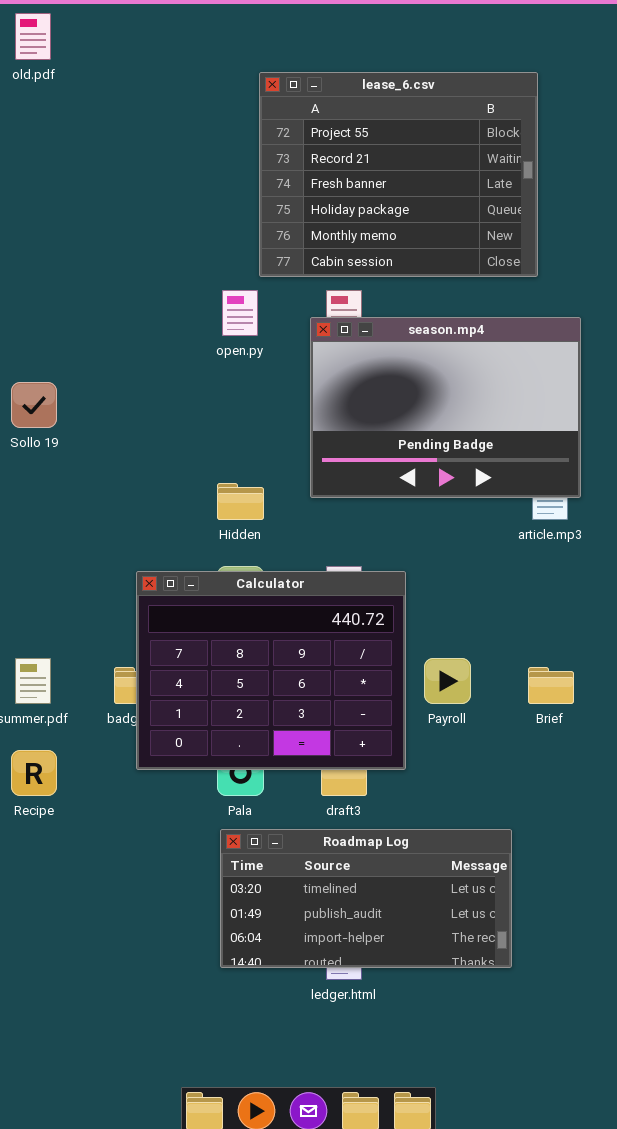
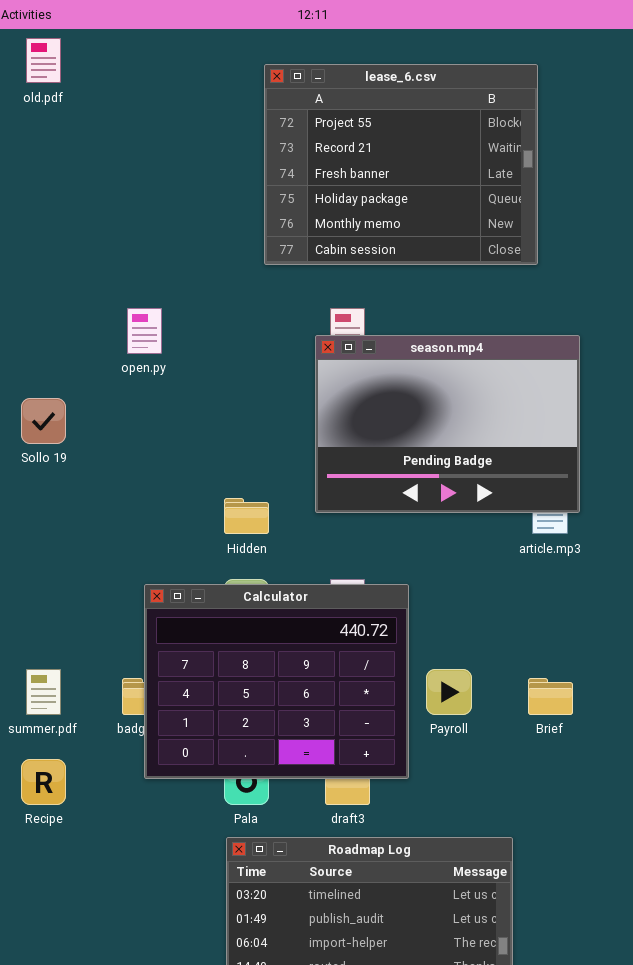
lease_6.csv: [259,72,538,277] -> [264,64,538,265], moved
open.py: [222,290,258,336] -> [127,308,162,354], moved

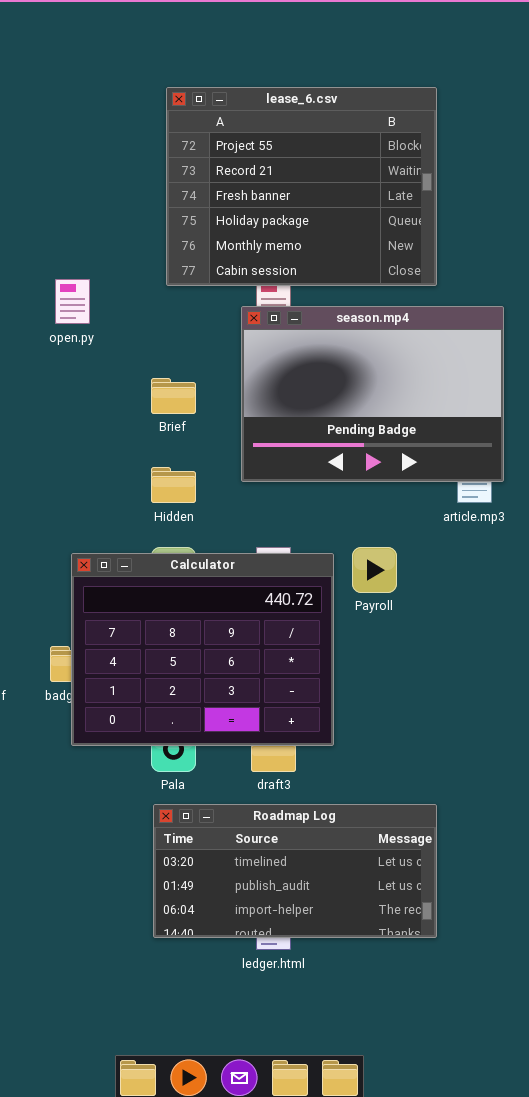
lease_6.csv: [264,64,538,265] -> [166,87,437,286], moved
Payroll: [426,669,472,715] -> [352,547,397,593], moved
Brief: [528,678,573,715] -> [151,378,196,414], moved

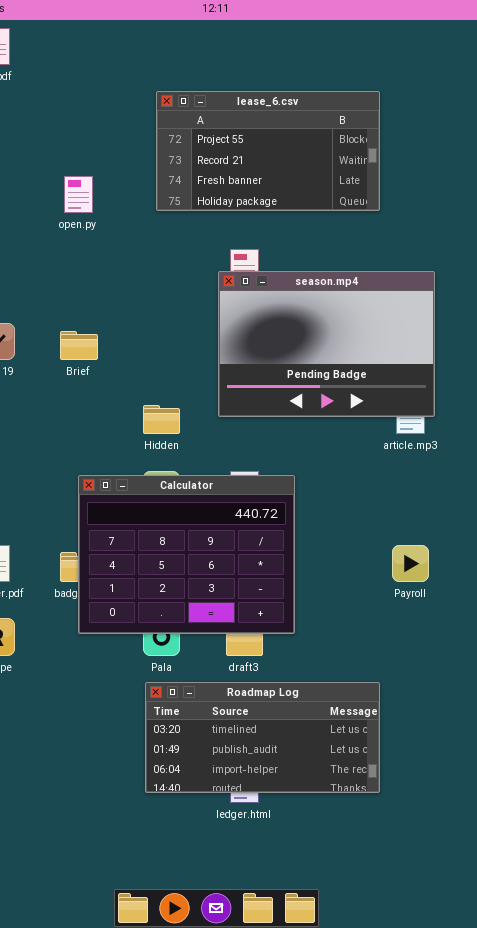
lease_6.csv: [166,87,437,286] -> [156,91,380,211], resized
open.py: [55,279,90,324] -> [64,176,93,213], moved
Brief: [151,378,196,414] -> [60,331,98,360], moved
Payroll: [352,547,397,593] -> [392,545,429,582], moved

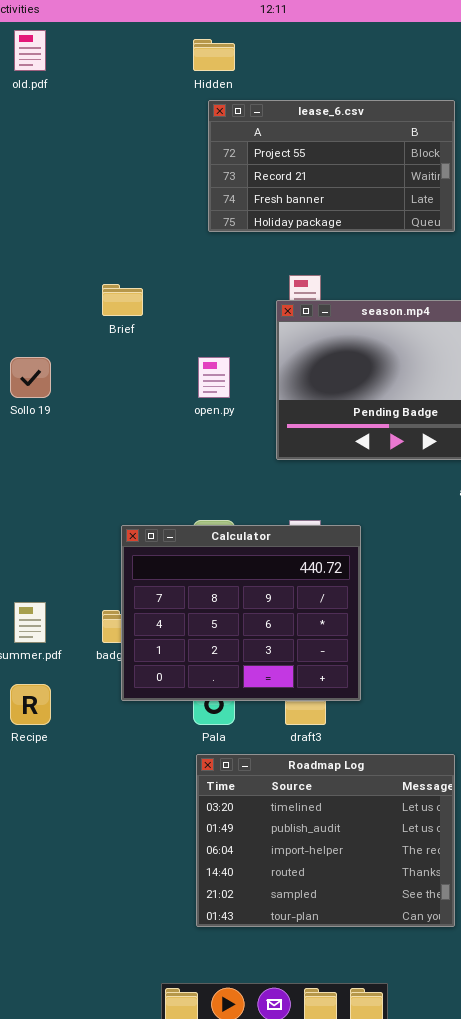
open.py: [64,176,93,213] -> [198,357,230,398], moved
Brief: [60,331,98,360] -> [102,284,143,316], moved
Hidden: [143,405,180,434] -> [193,39,235,71], moved
Roadmap Log: [145,682,380,793] -> [196,754,455,927], resized

